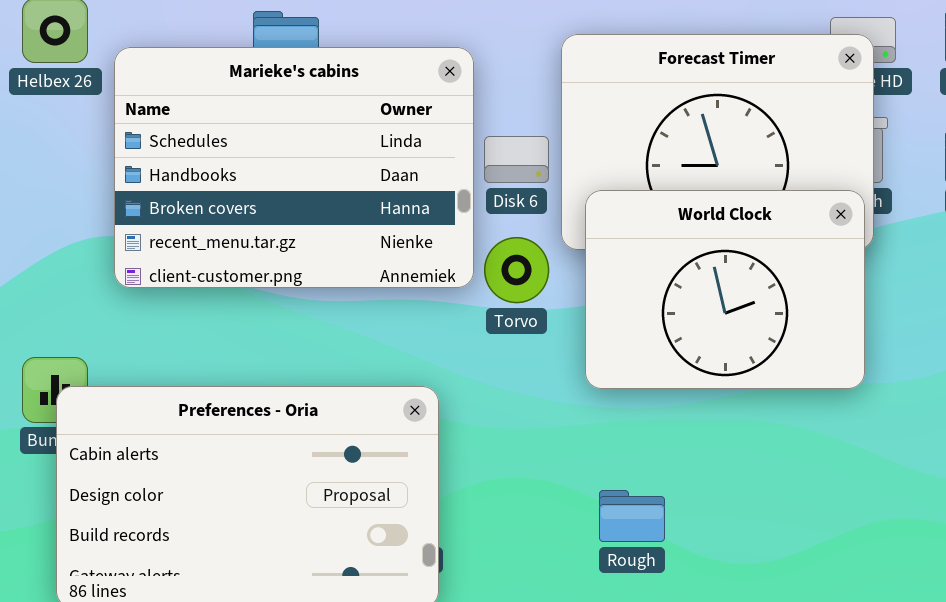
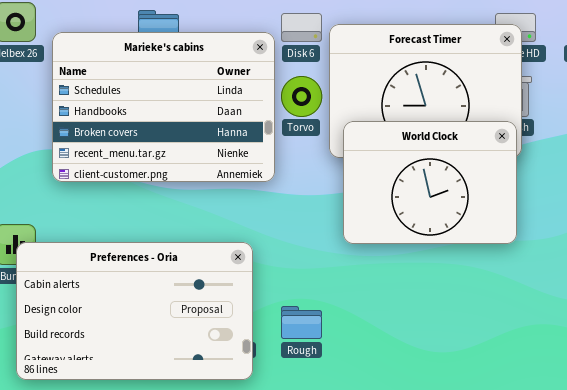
Disk 6: [484,136,549,183] -> [281,13,322,42], moved
Torvo: [484,237,549,303] -> [281,76,322,117], moved
Rough: [599,490,665,542] -> [281,306,322,339], moved

